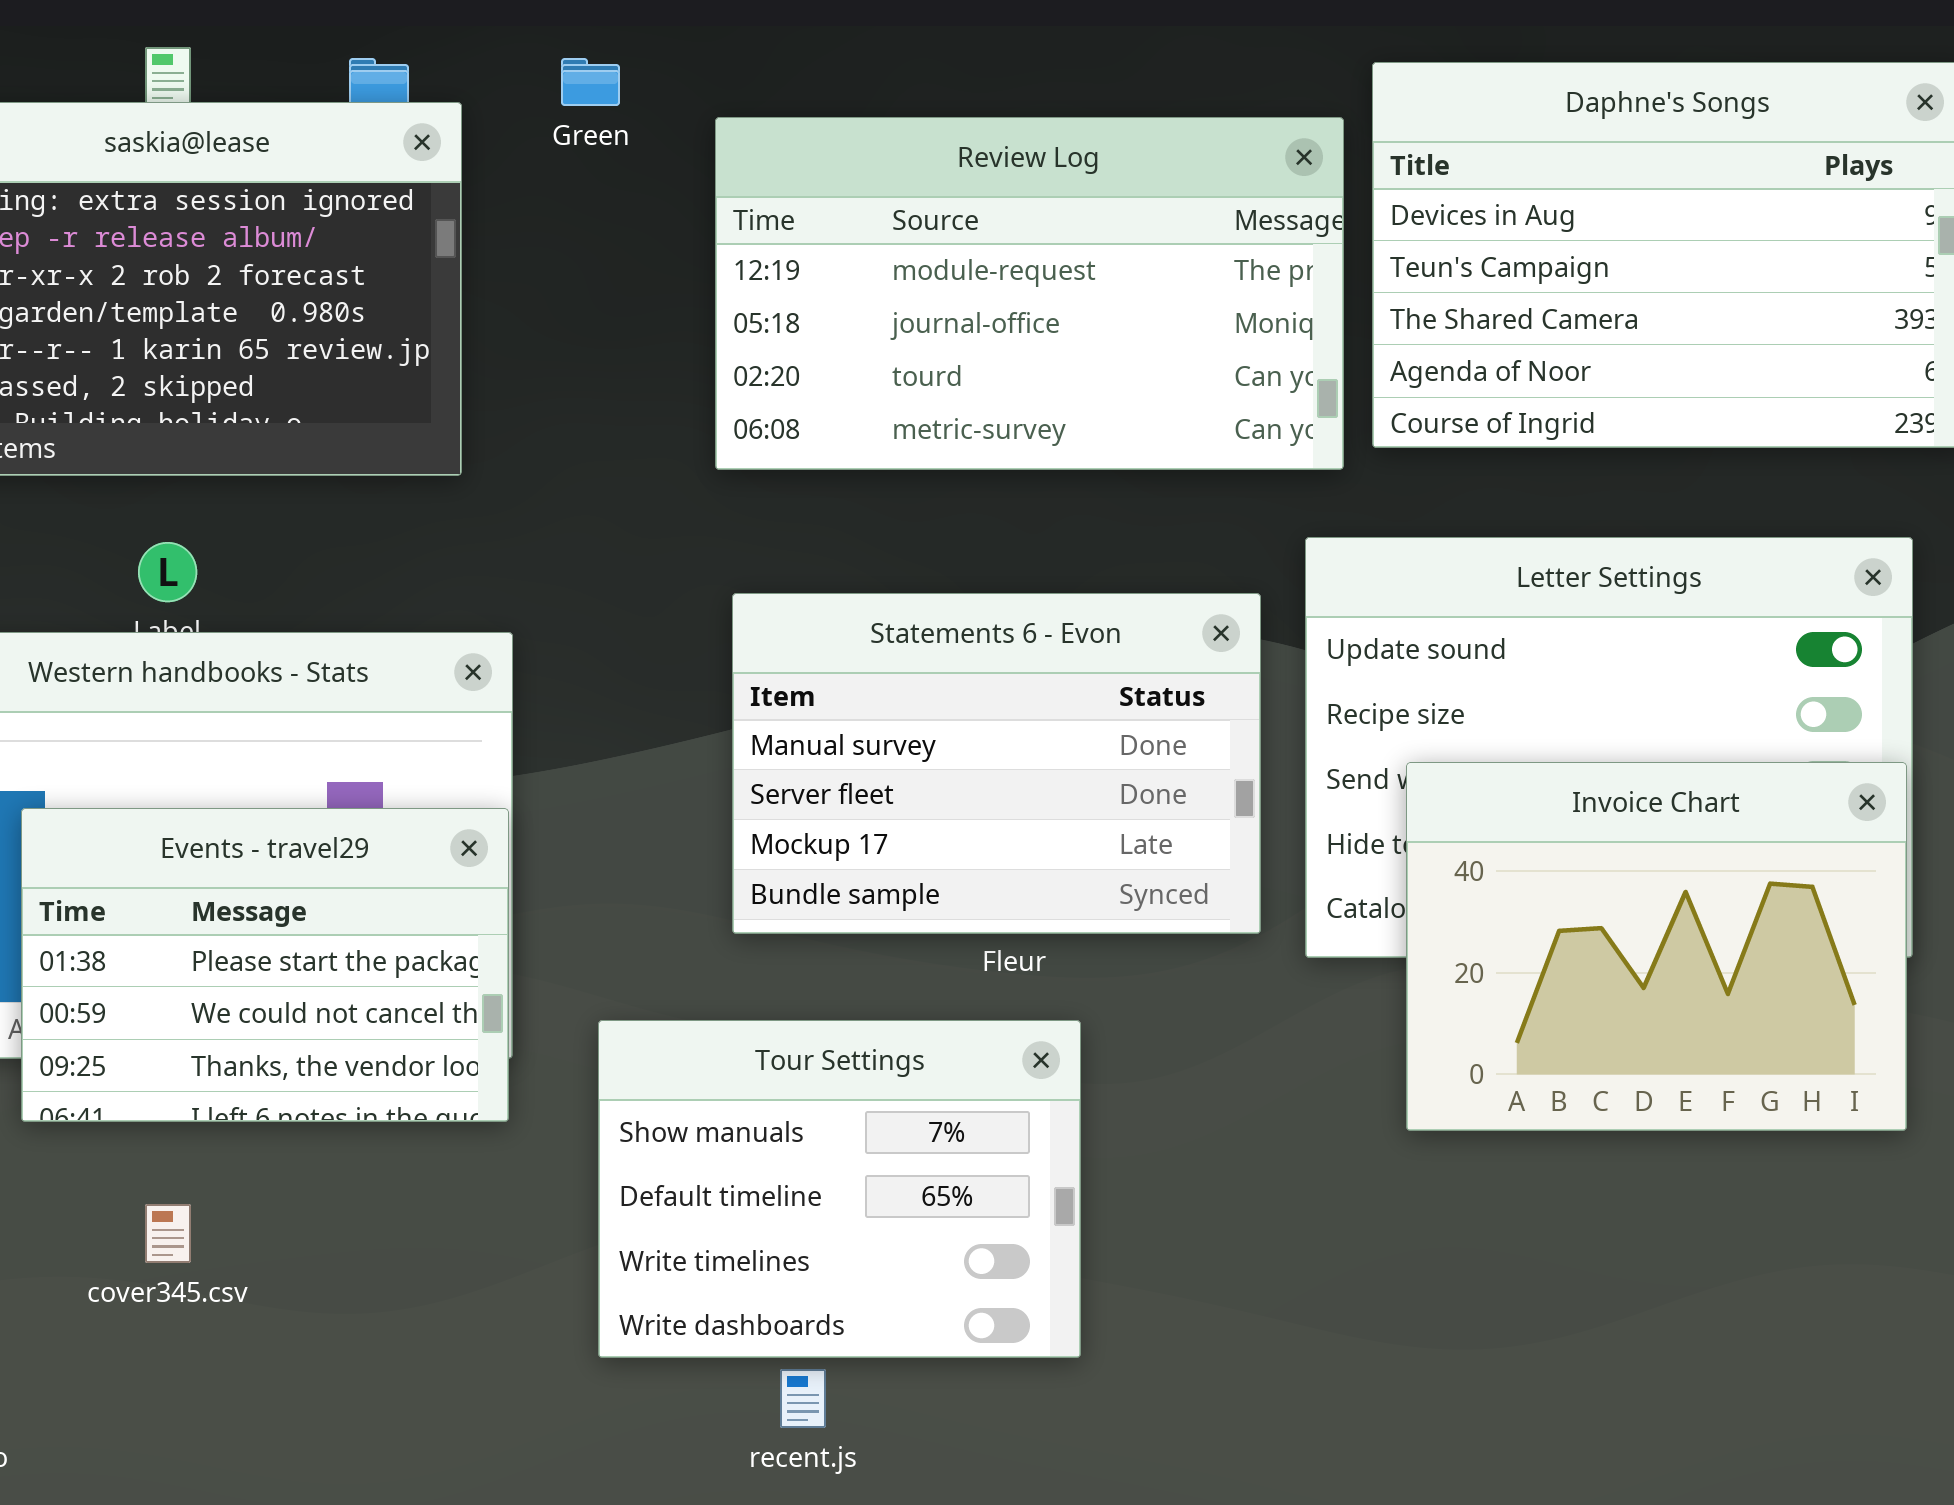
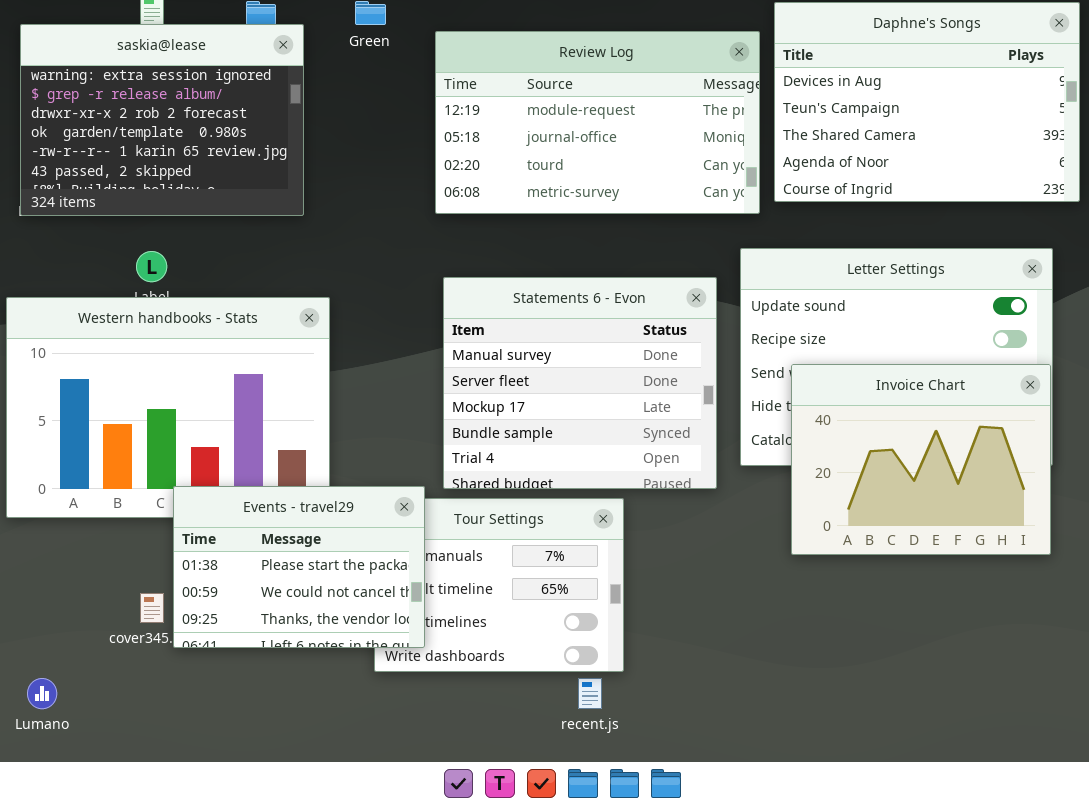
Statements 6 - Evon: [732,593,1261,934] -> [443,277,717,489], resized
Events - travel29: [21,808,509,1122] -> [173,486,425,648], moved
recent.js: [780,1369,826,1428] -> [578,678,602,709], moved

